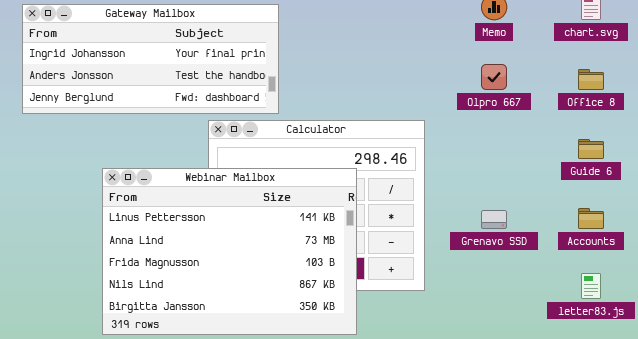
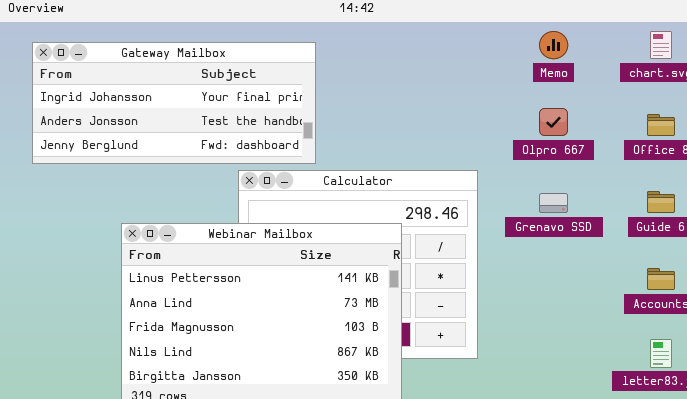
Grenavo SSD: [481,210,507,229] -> [539,193,568,213], moved

